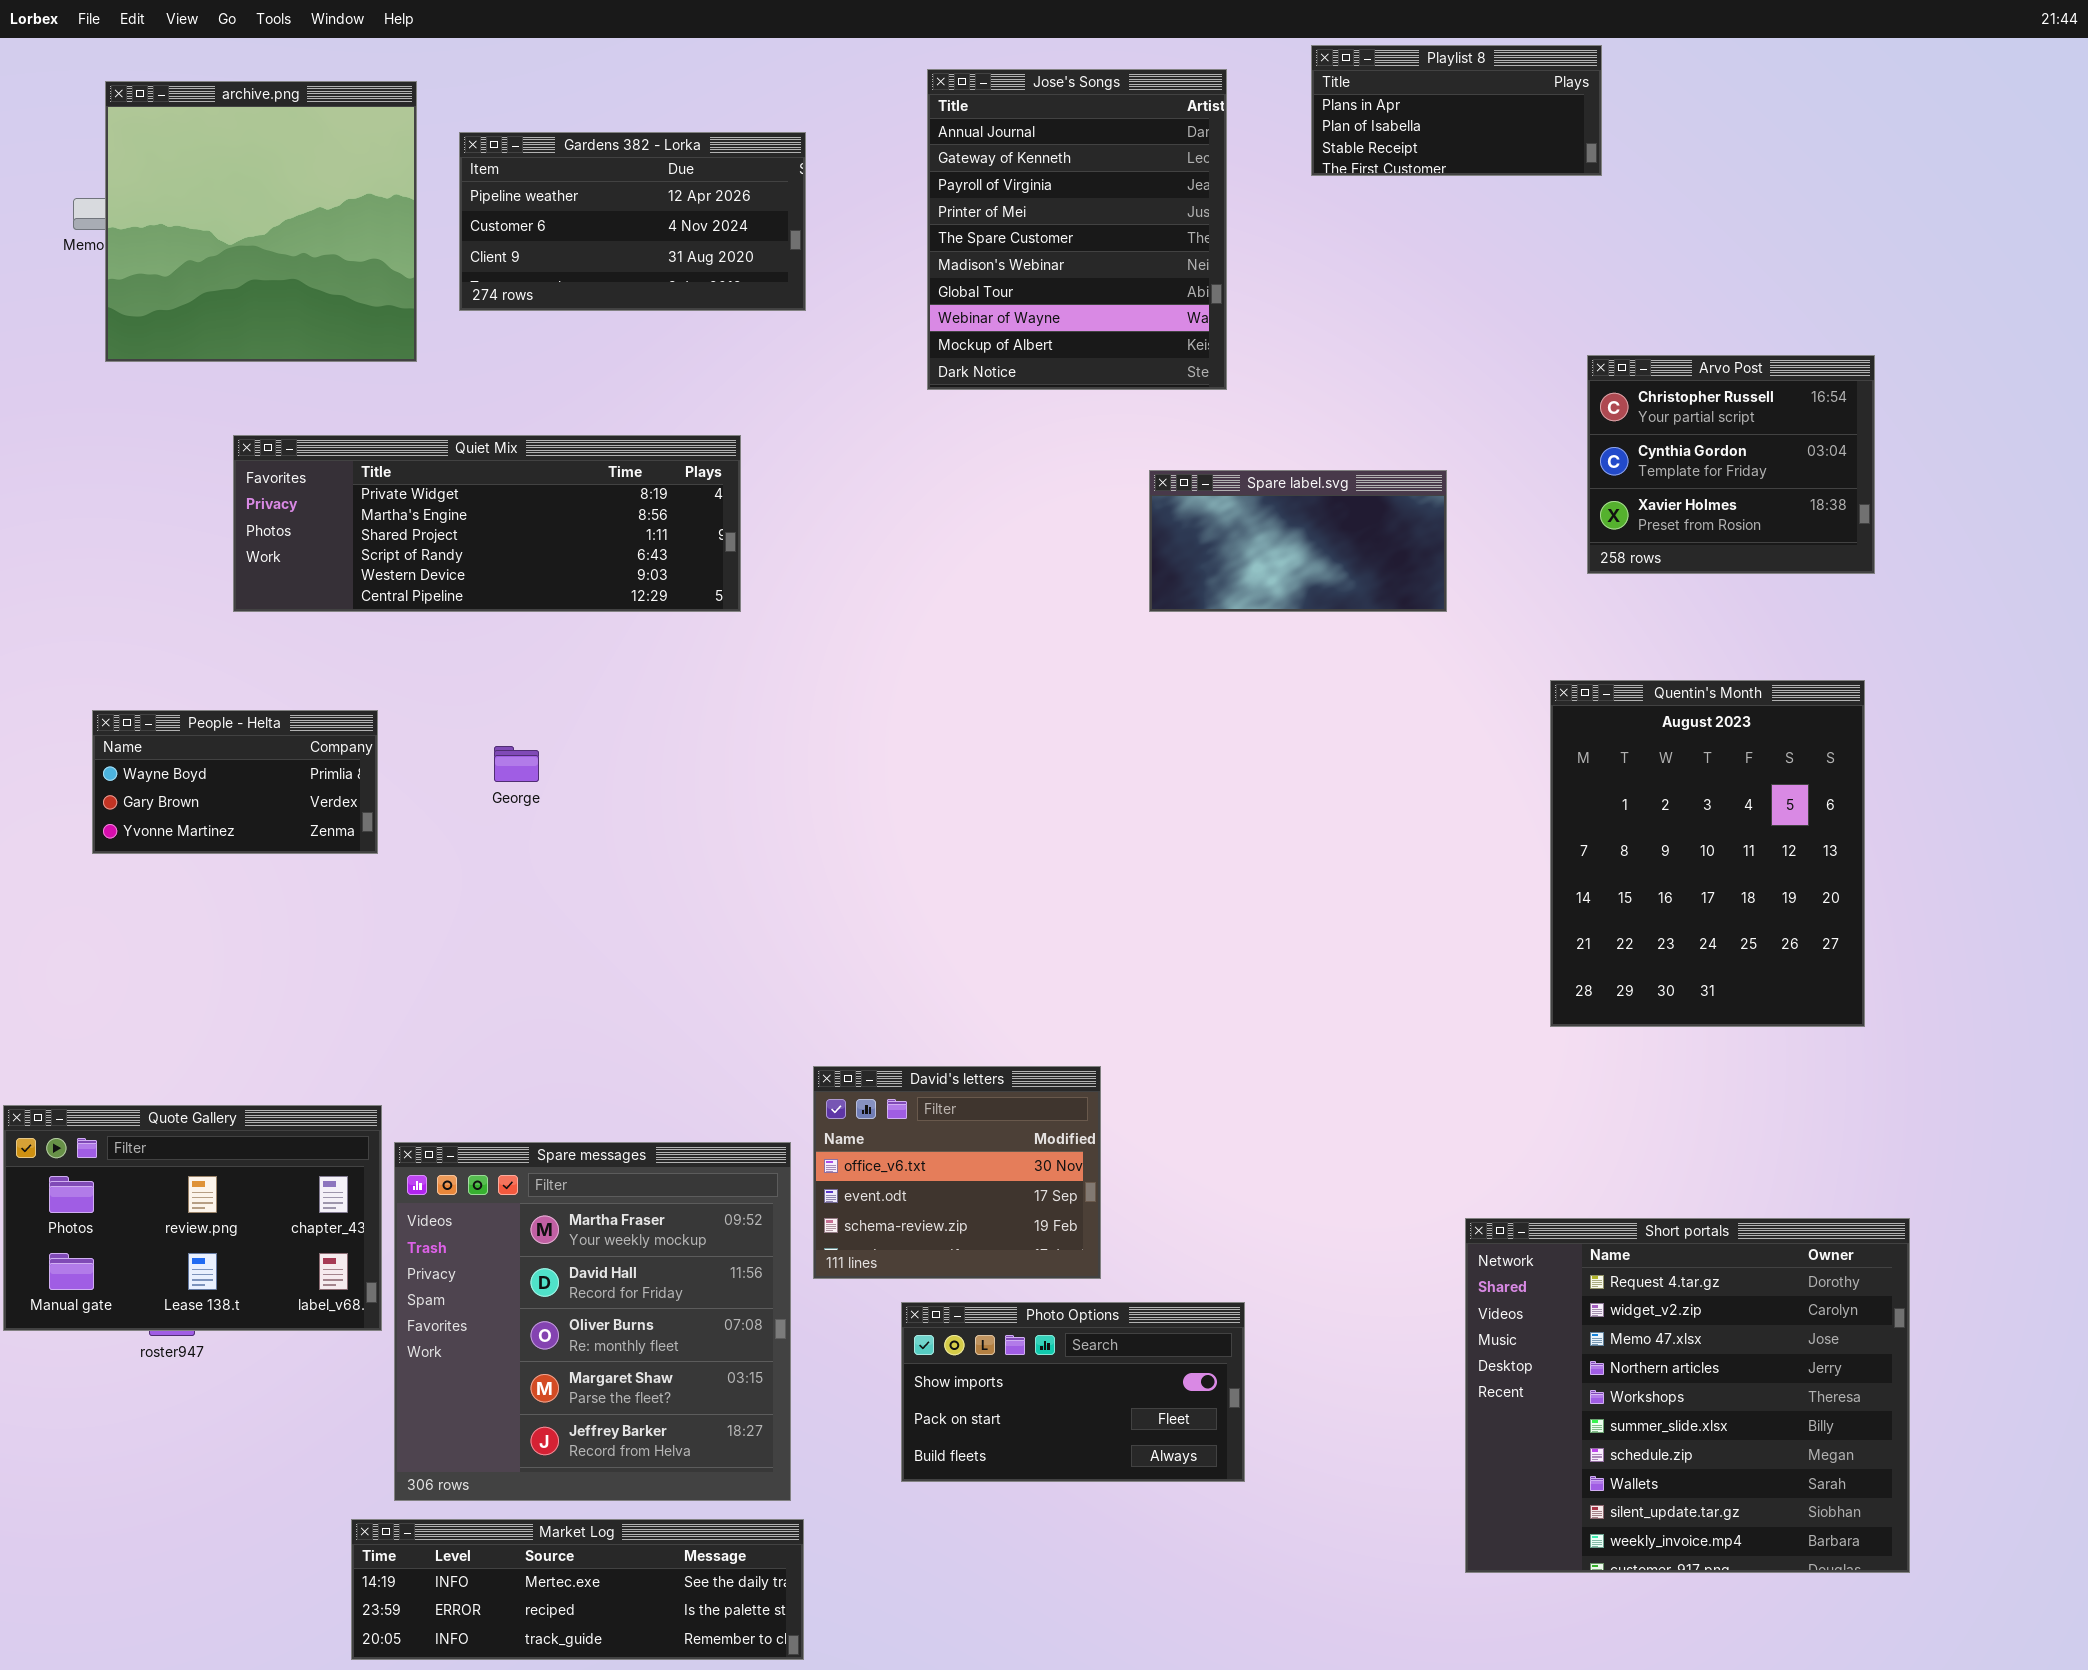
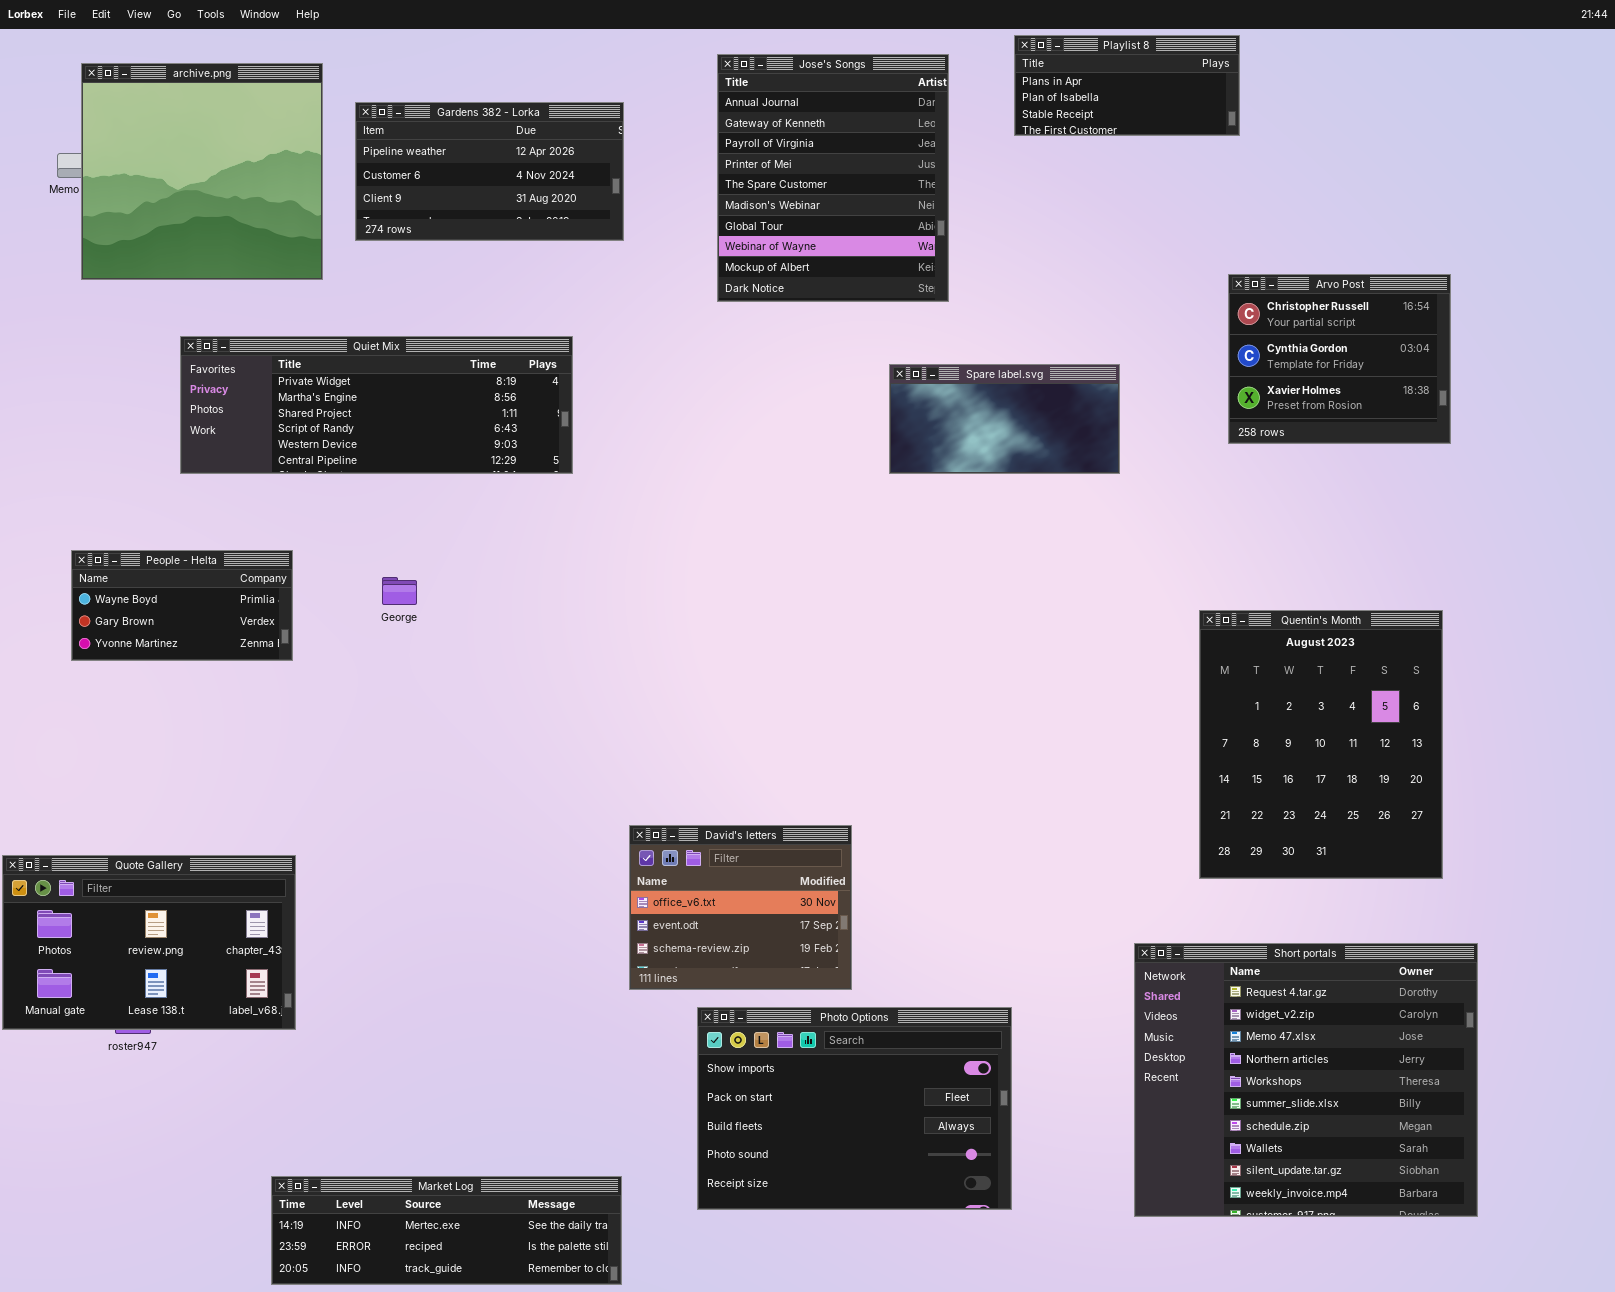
Quentin's Month: [1550,680,1865,1027] -> [1199,610,1443,879], moved
Spare messages: [394,1142,791,1501] -> none, closed
Photo Options: [901,1302,1245,1482] -> [697,1007,1012,1210], resized

